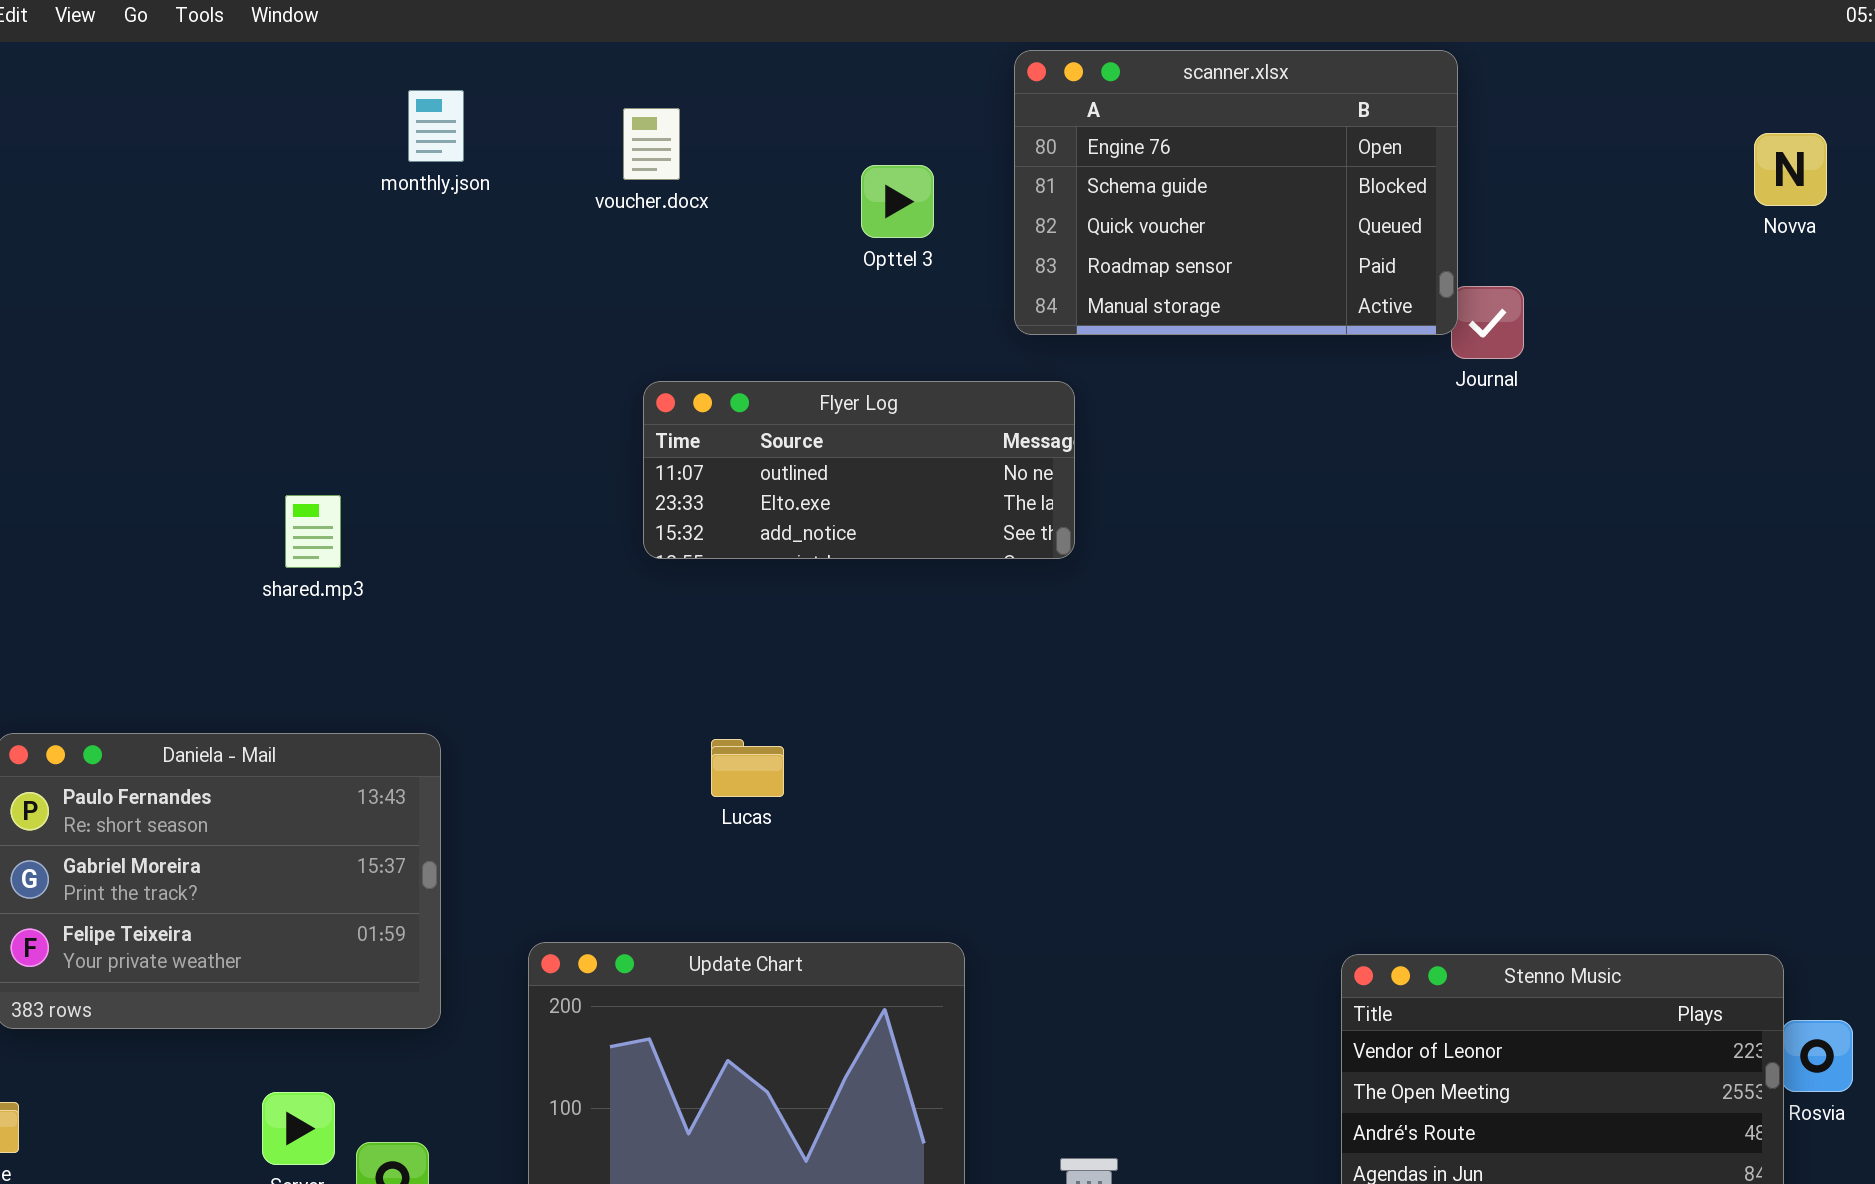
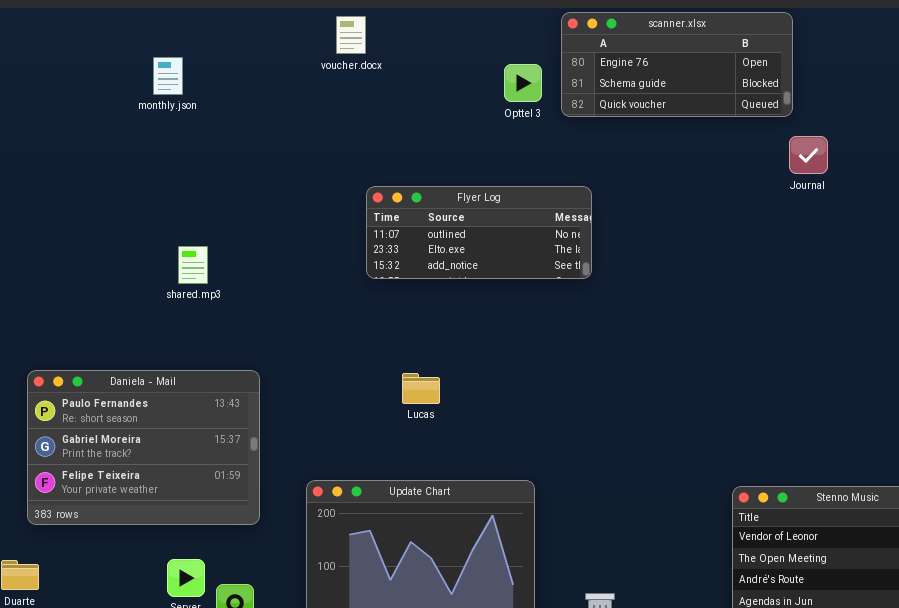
scanner.xlsx: [1014,50,1458,335] -> [561,12,793,117], resized
monthly.json: [408,90,464,162] -> [153,57,183,95], moved
voucher.docx: [623,108,680,180] -> [336,16,366,54], moved
Opttel 3: [861,165,934,238] -> [504,64,542,102], moved

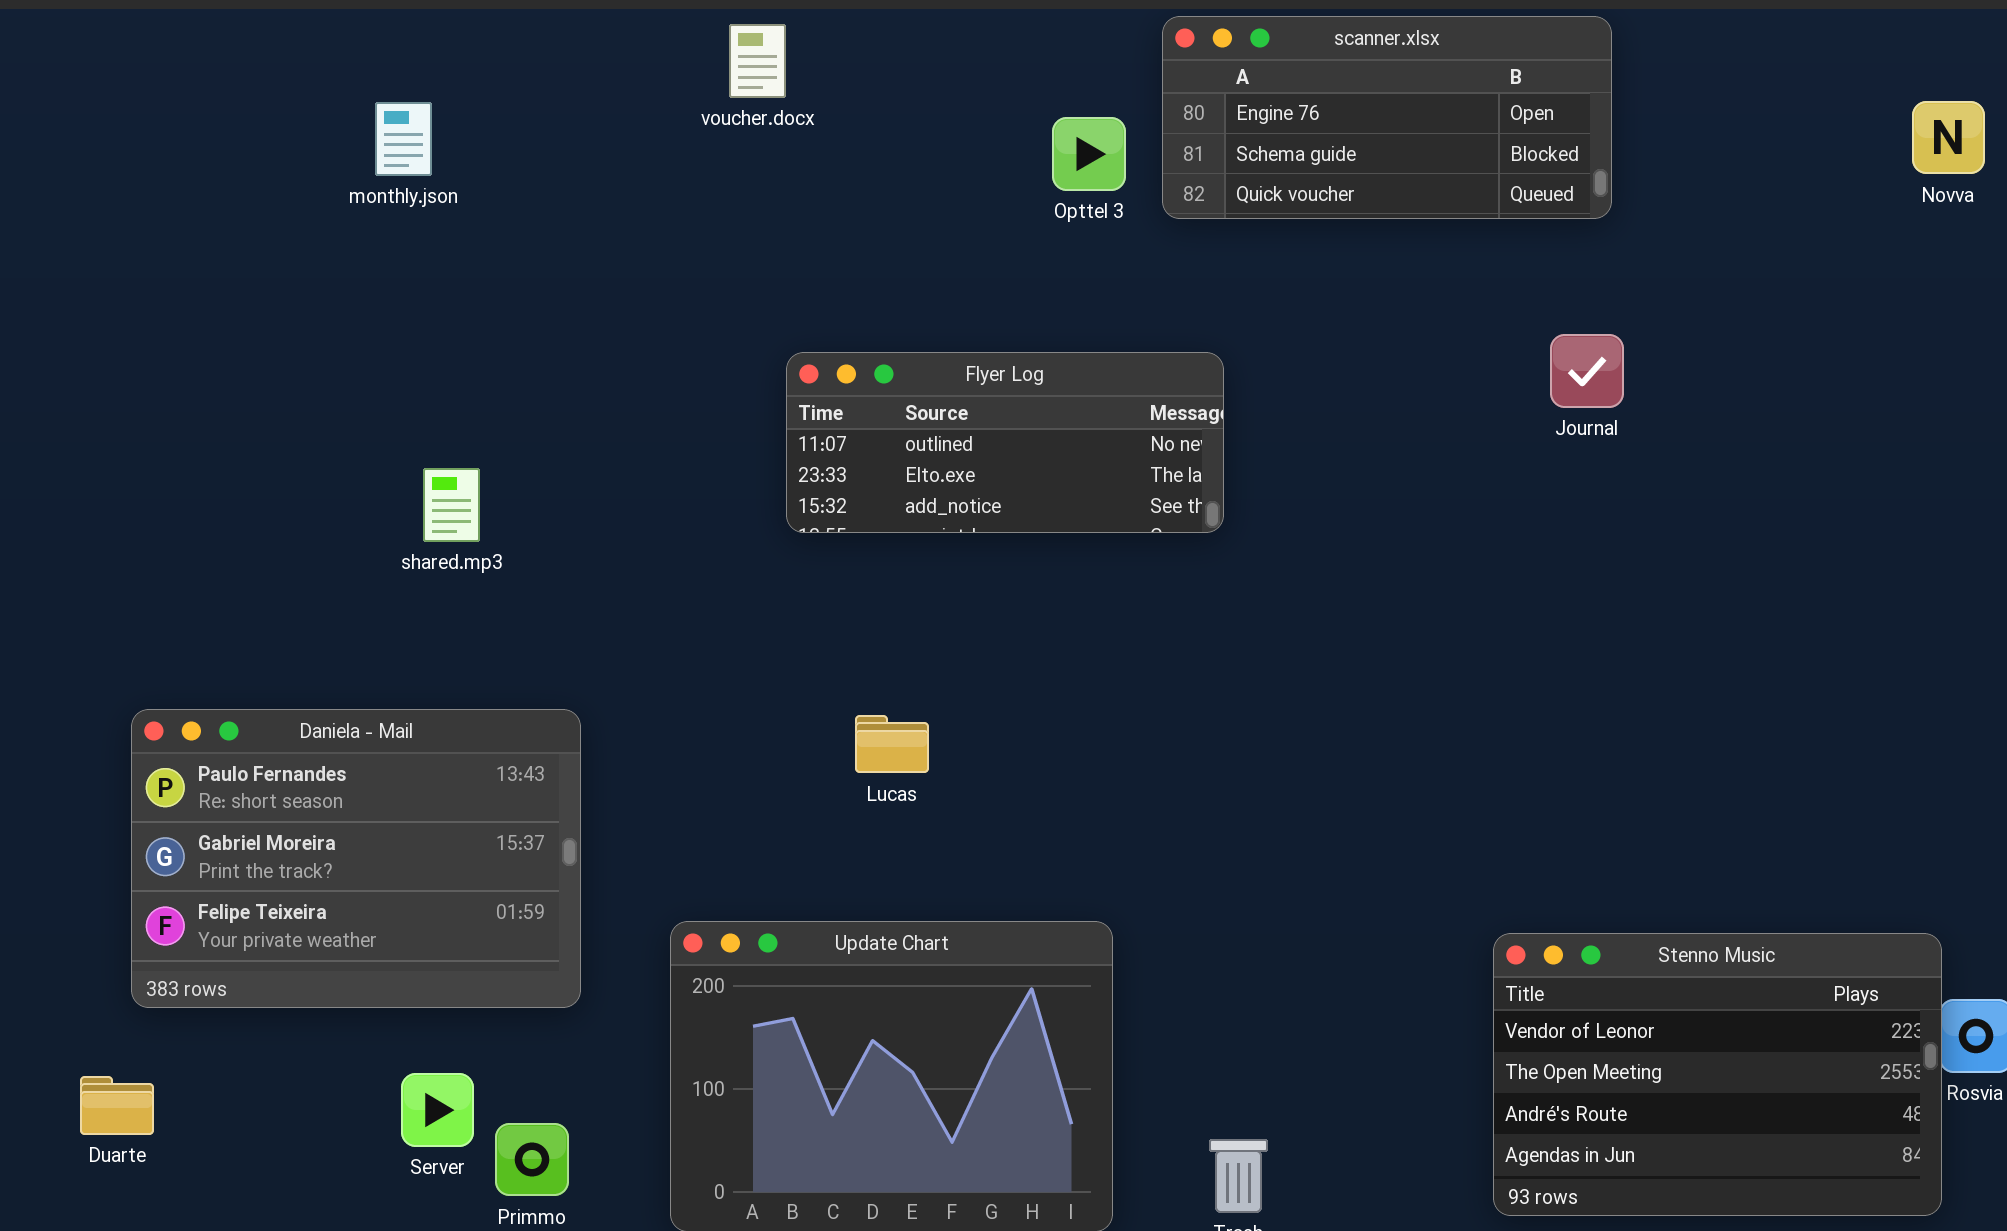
Journal: [789,136,828,174] -> [1550,334,1624,408], moved

